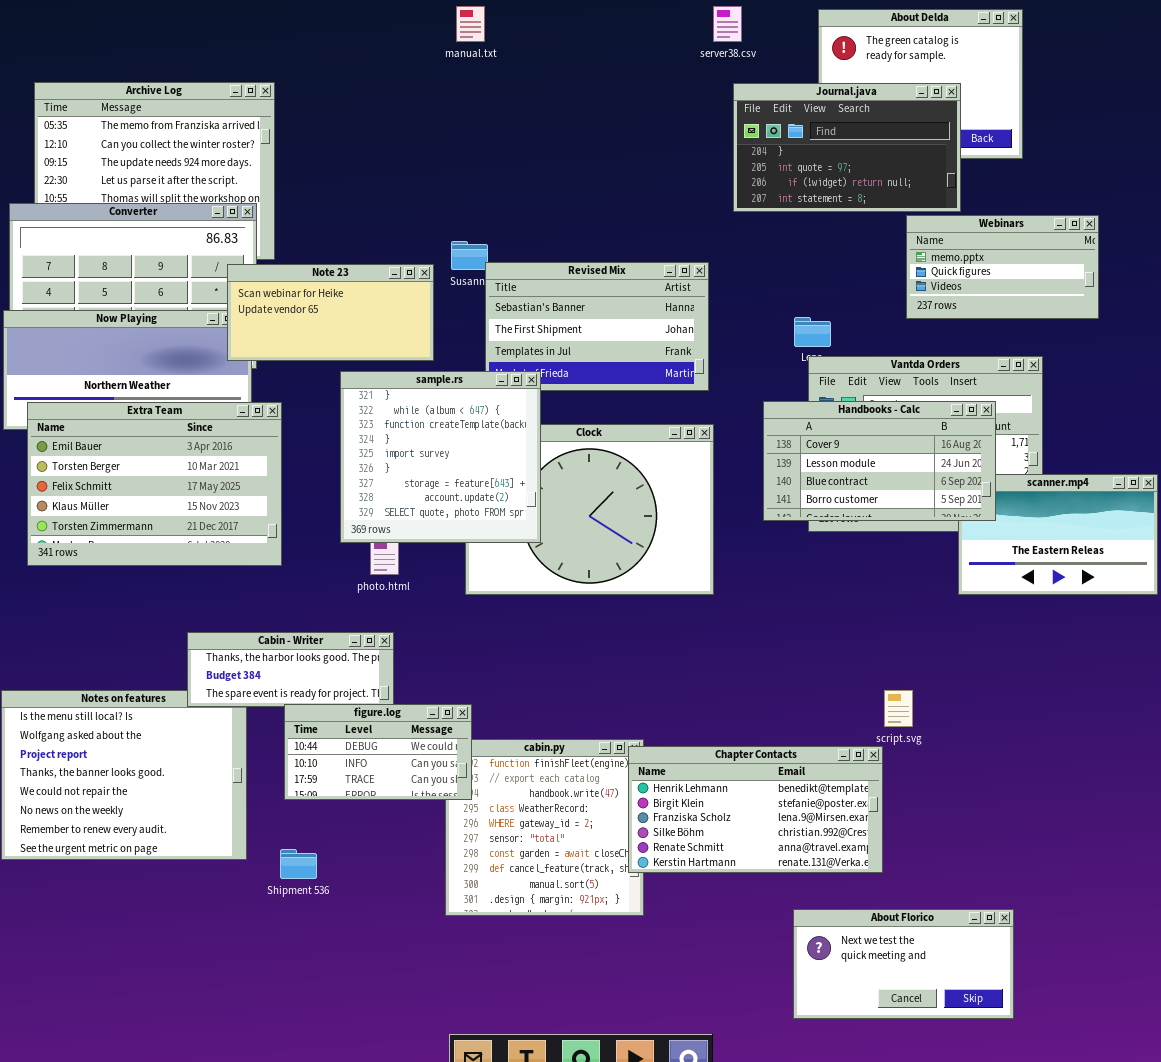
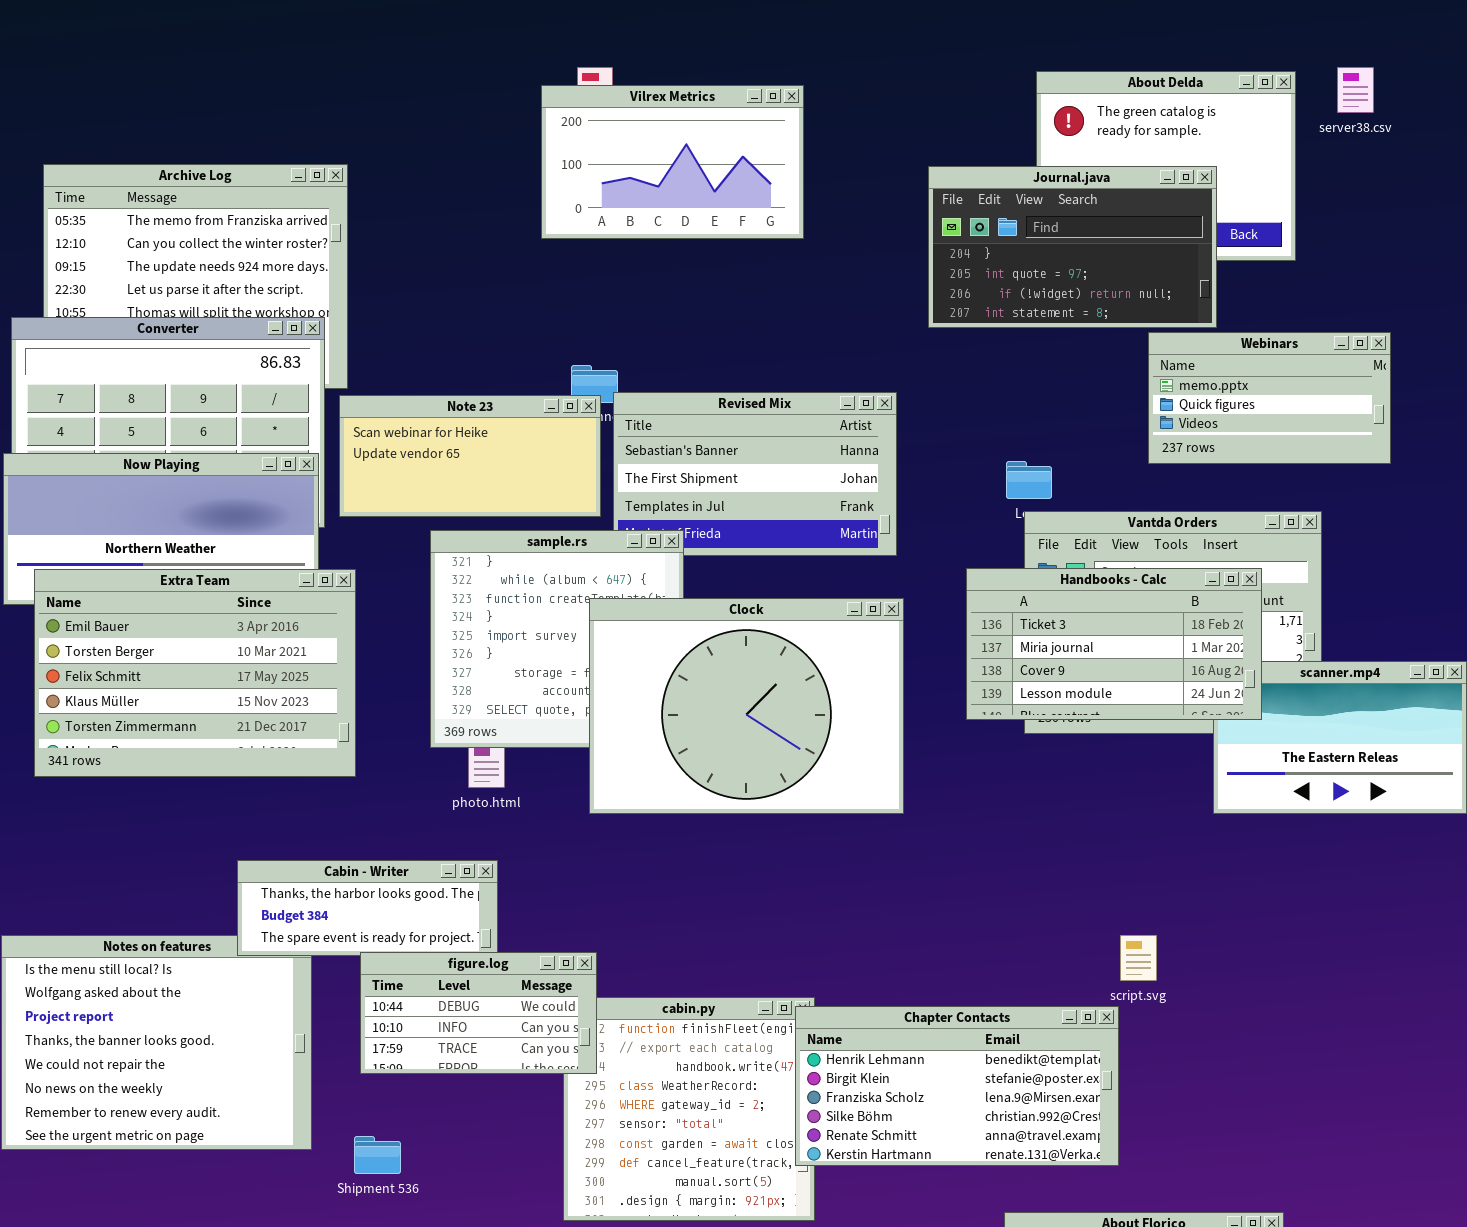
server38.csv: [713,6,742,42] -> [1337,67,1374,113], moved
Vilrex Metrics: none -> [541,85,804,239], opened
Note 23: [227,264,434,361] -> [339,395,601,517], moved
Handbooks - Calc: [763,401,996,521] -> [966,568,1262,720], scrolled up 2 rows
Clock: [465,424,714,595] -> [589,598,904,814], raised

